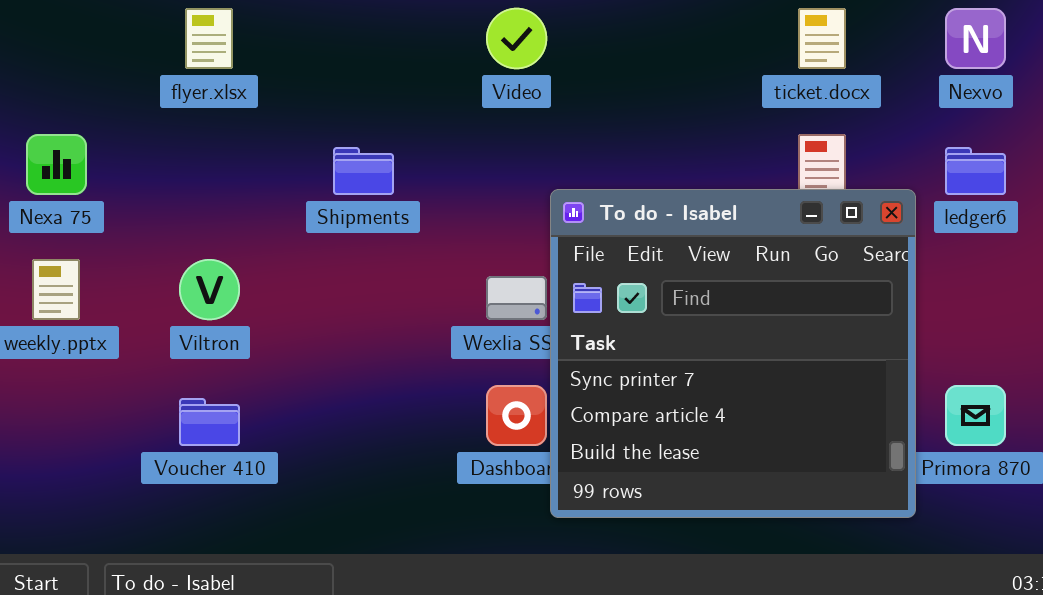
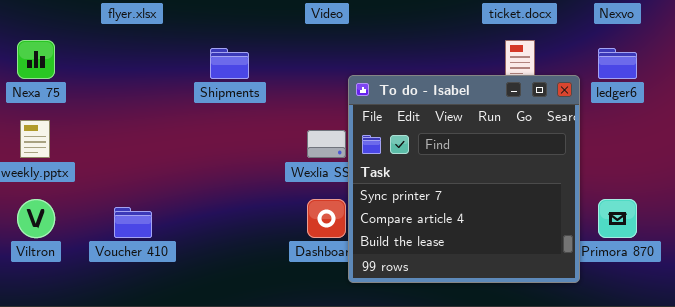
Viltron: [179,259,240,320] -> [17,199,55,238], moved

